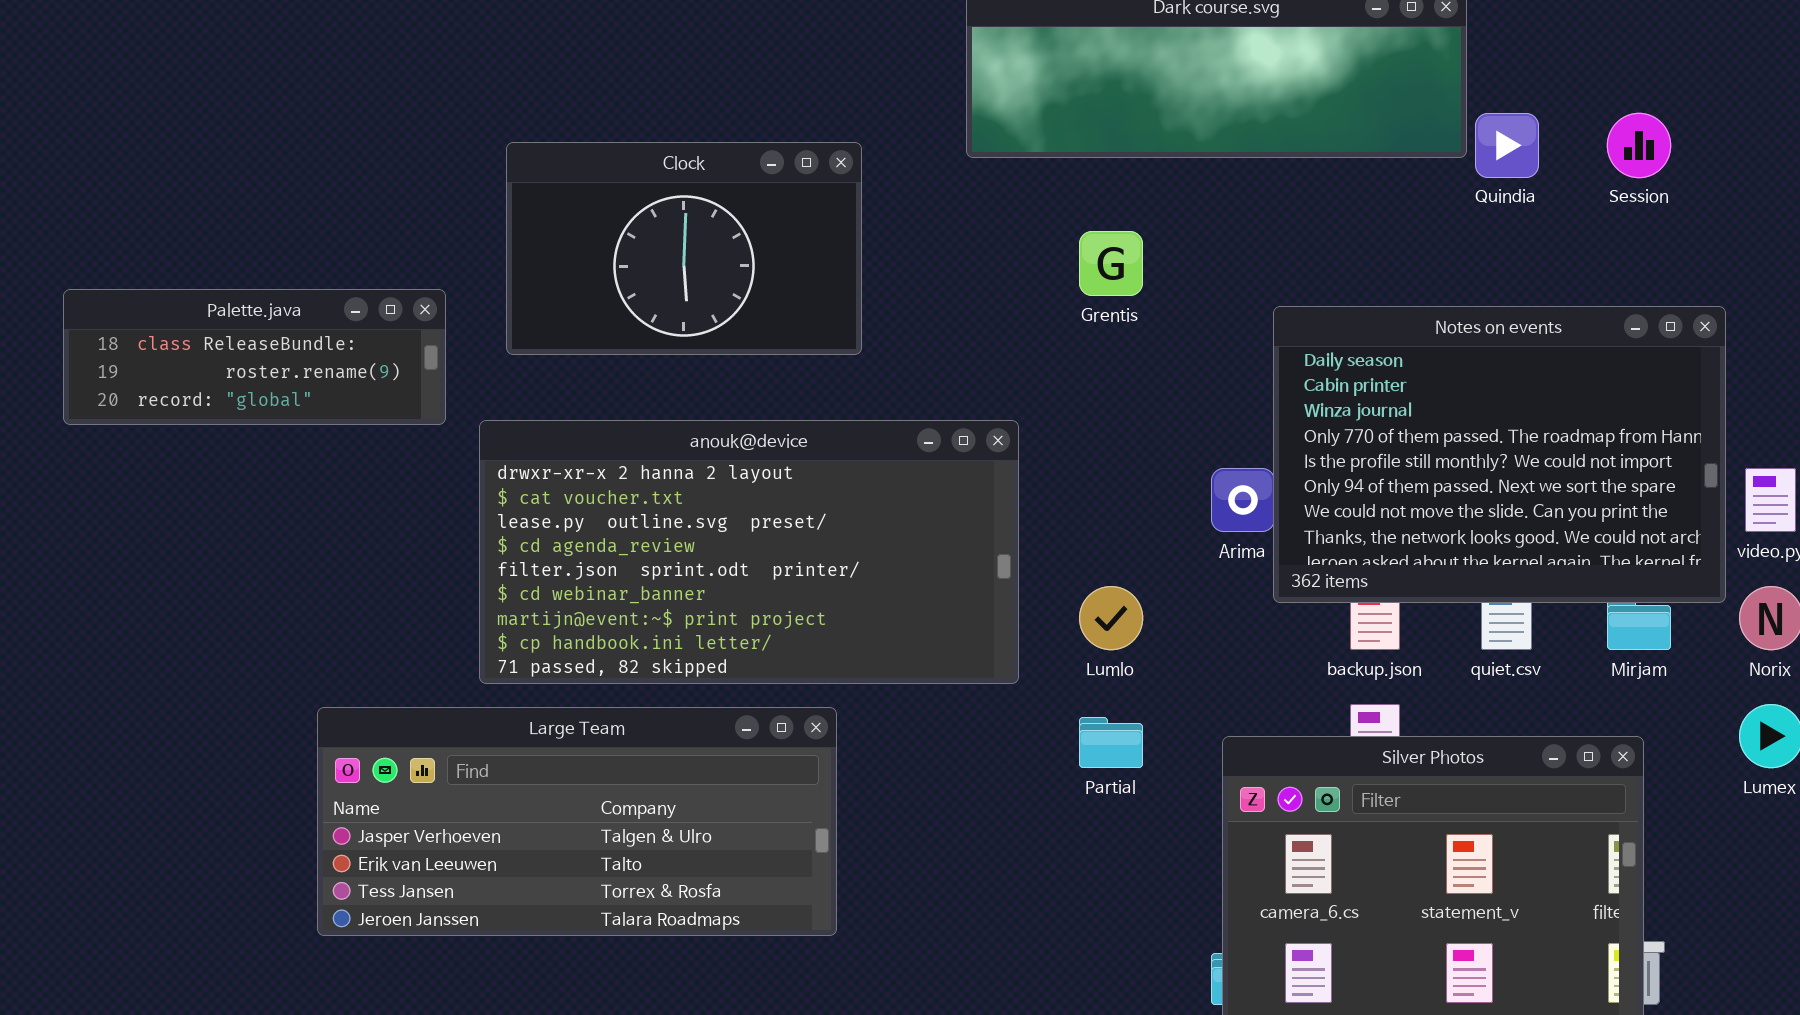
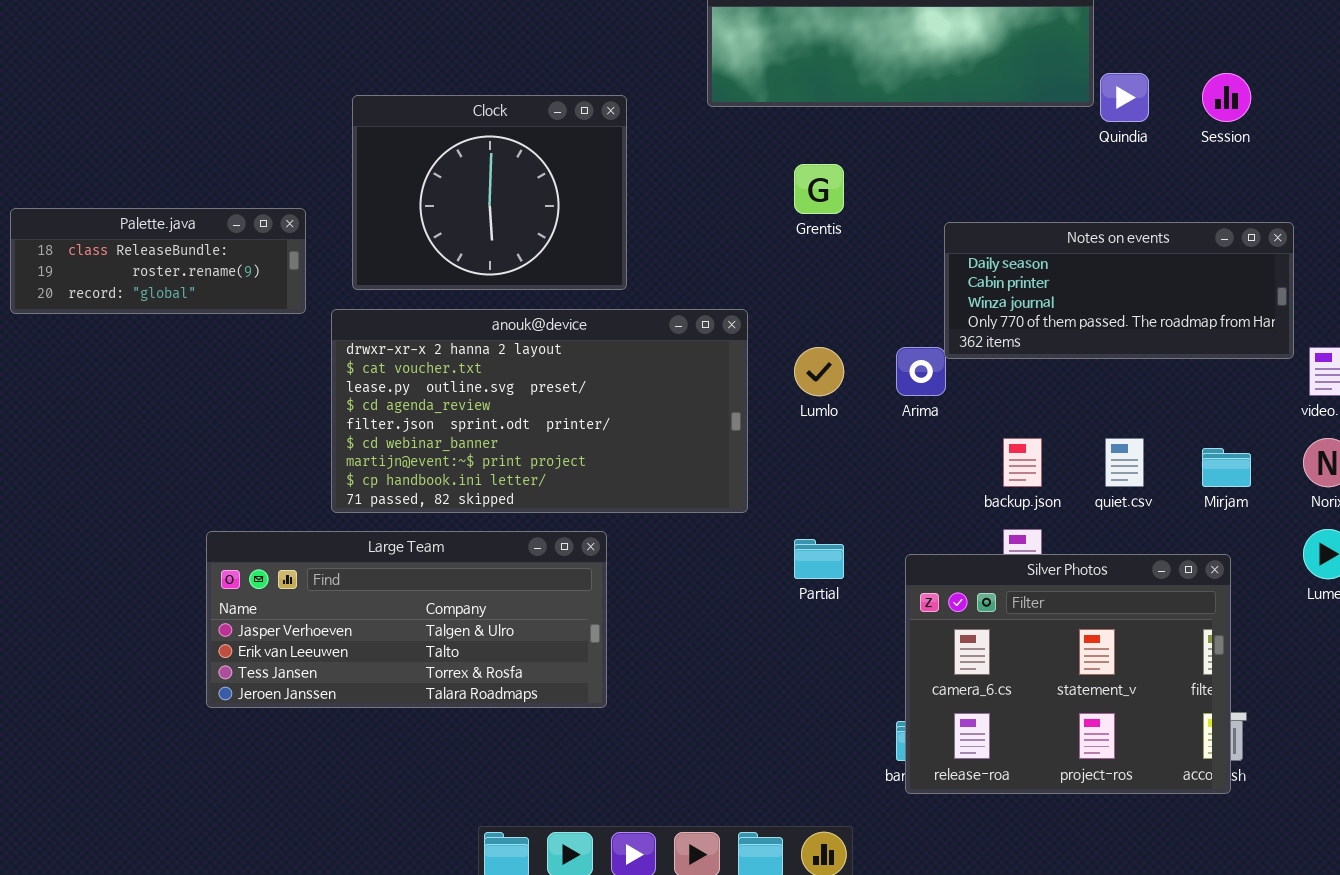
Clock: [506,142,862,355] -> [352,95,627,290], resized
Notes on events: [1273,306,1726,603] -> [944,222,1294,359], resized
Lumlo: [1079,586,1143,650] -> [794,347,844,396], moved

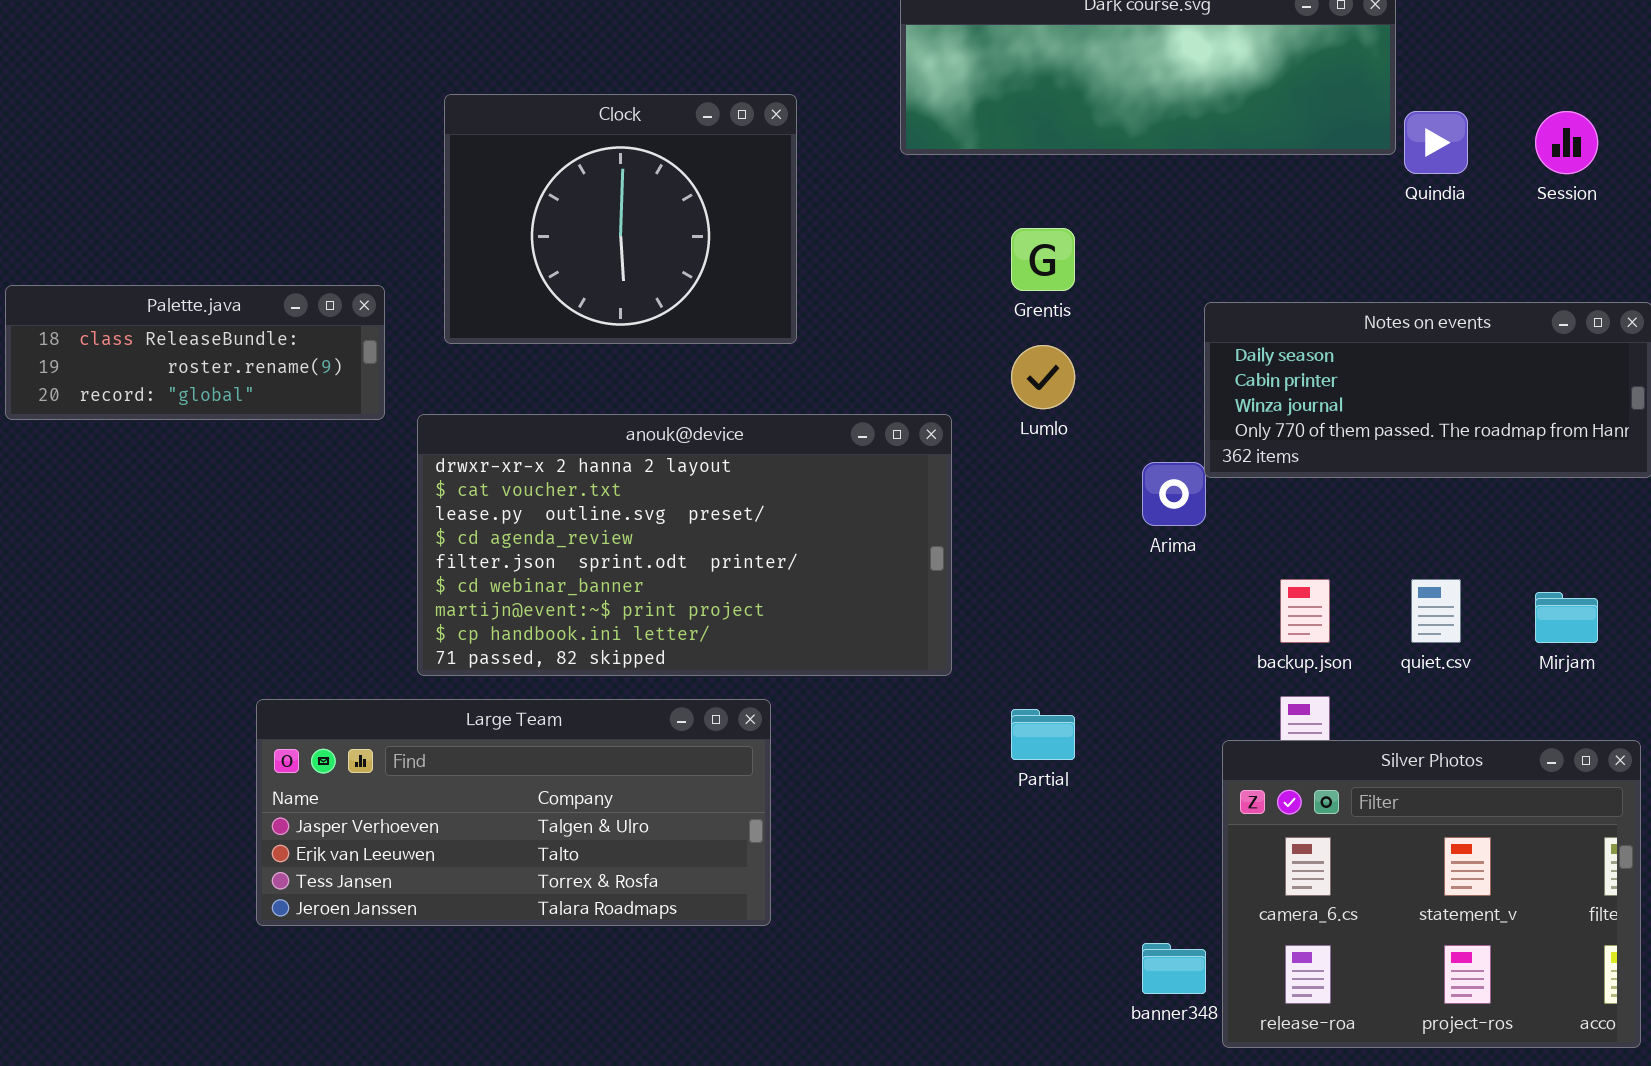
Clock: [352,95,627,290] -> [444,94,797,344], moved
Lumlo: [794,347,844,396] -> [1011,345,1075,409], moved
Silver Photos: [905,554,1231,794] -> [1222,740,1641,1048], moved

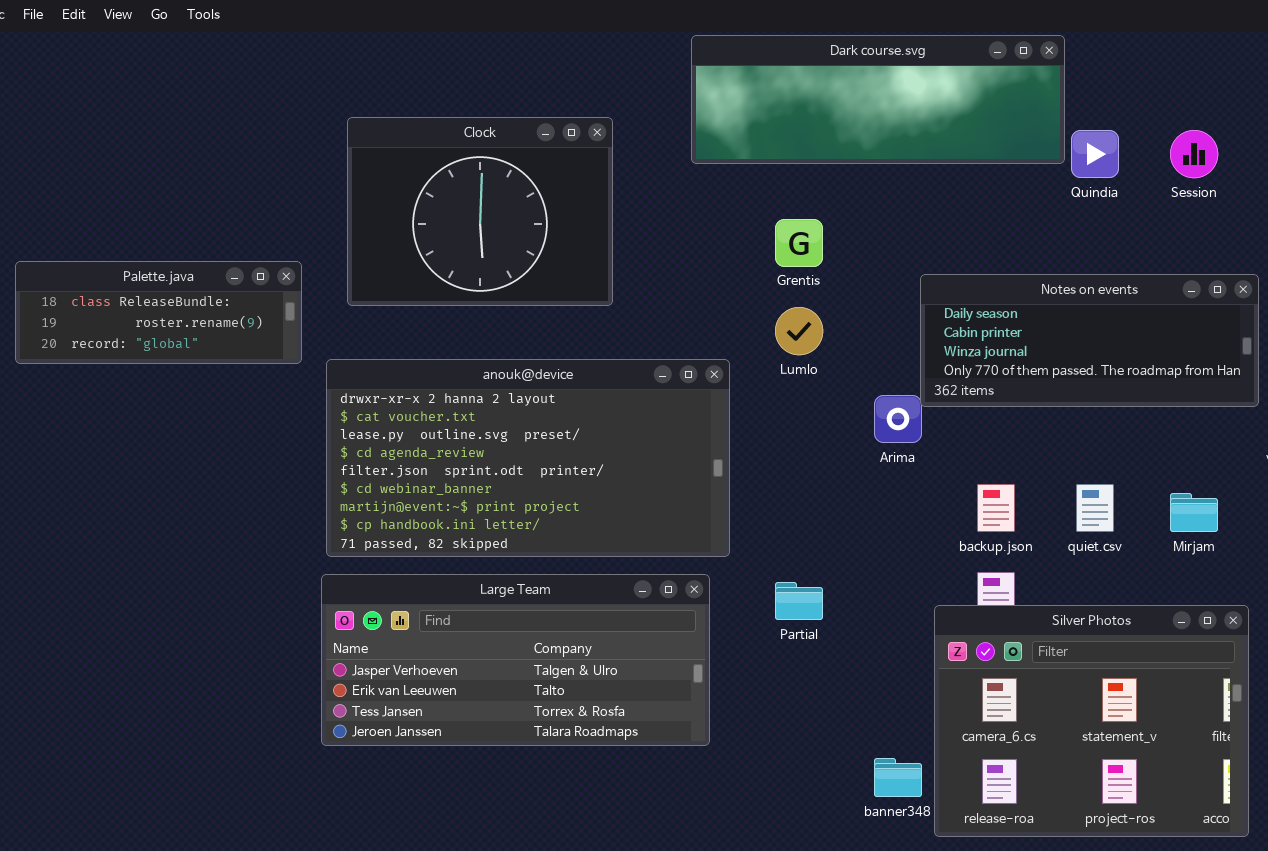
Large Team: [256,699,771,926] -> [321,574,710,746], moved

